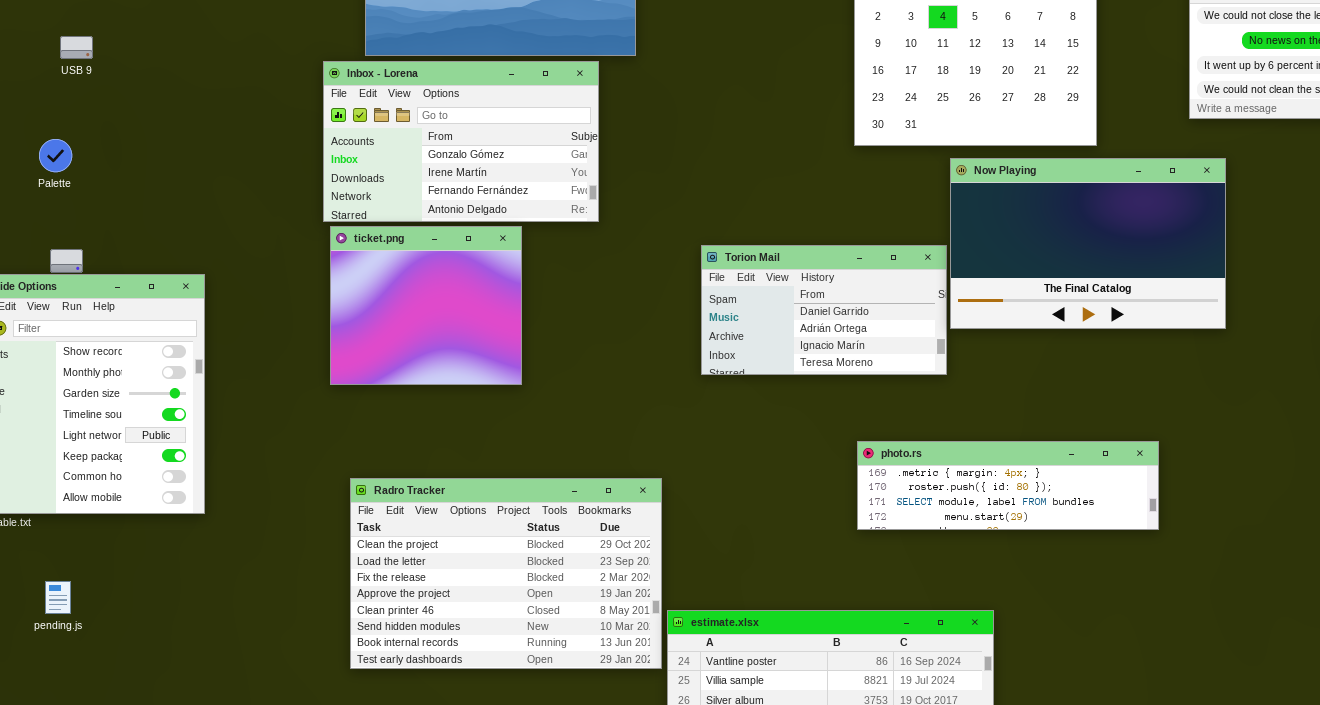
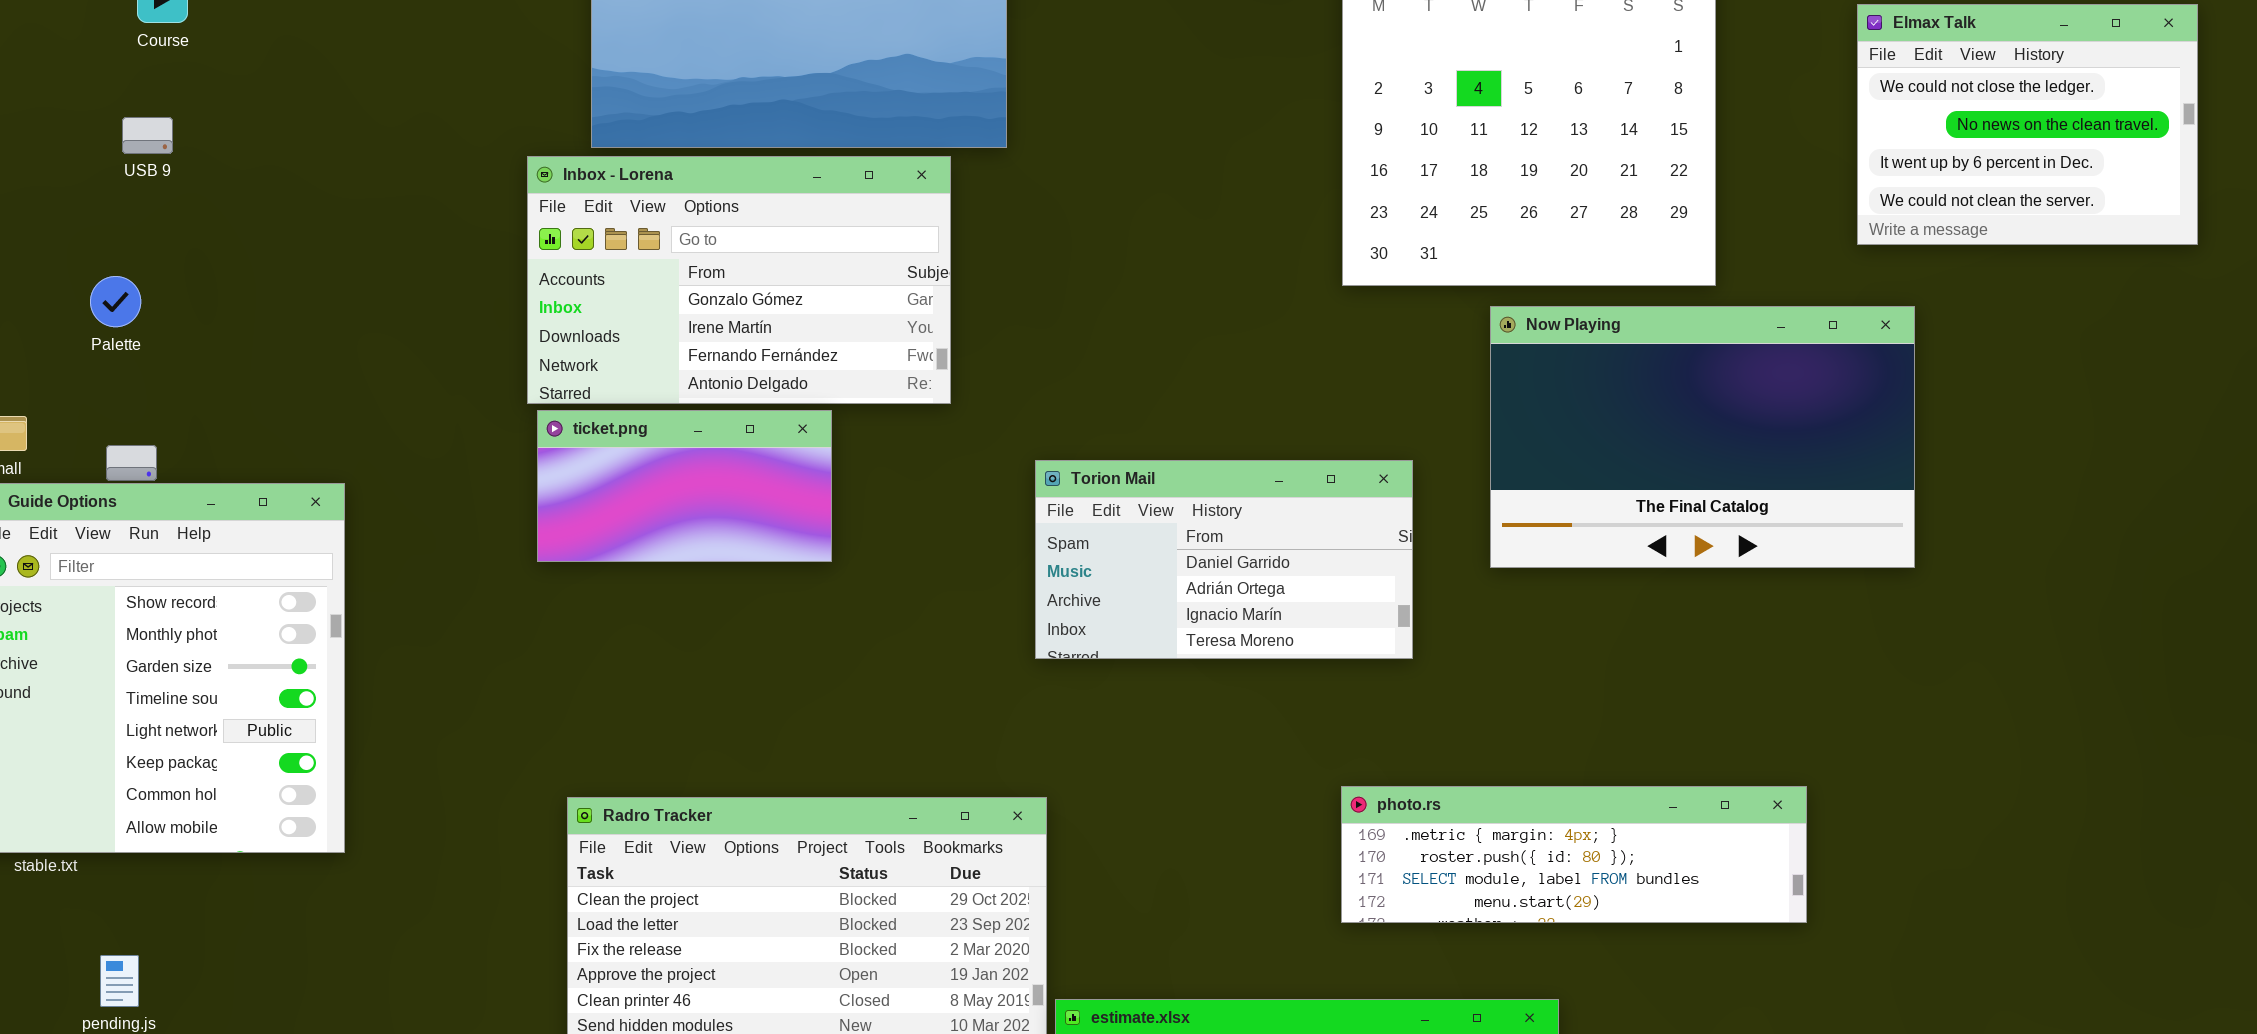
ticket.png: [330,226,522,385] -> [537,410,832,562], resized
Torion Mail: [701,245,947,375] -> [1035,460,1413,659], moved
photo.rs: [857,441,1159,530] -> [1341,786,1807,923], moved

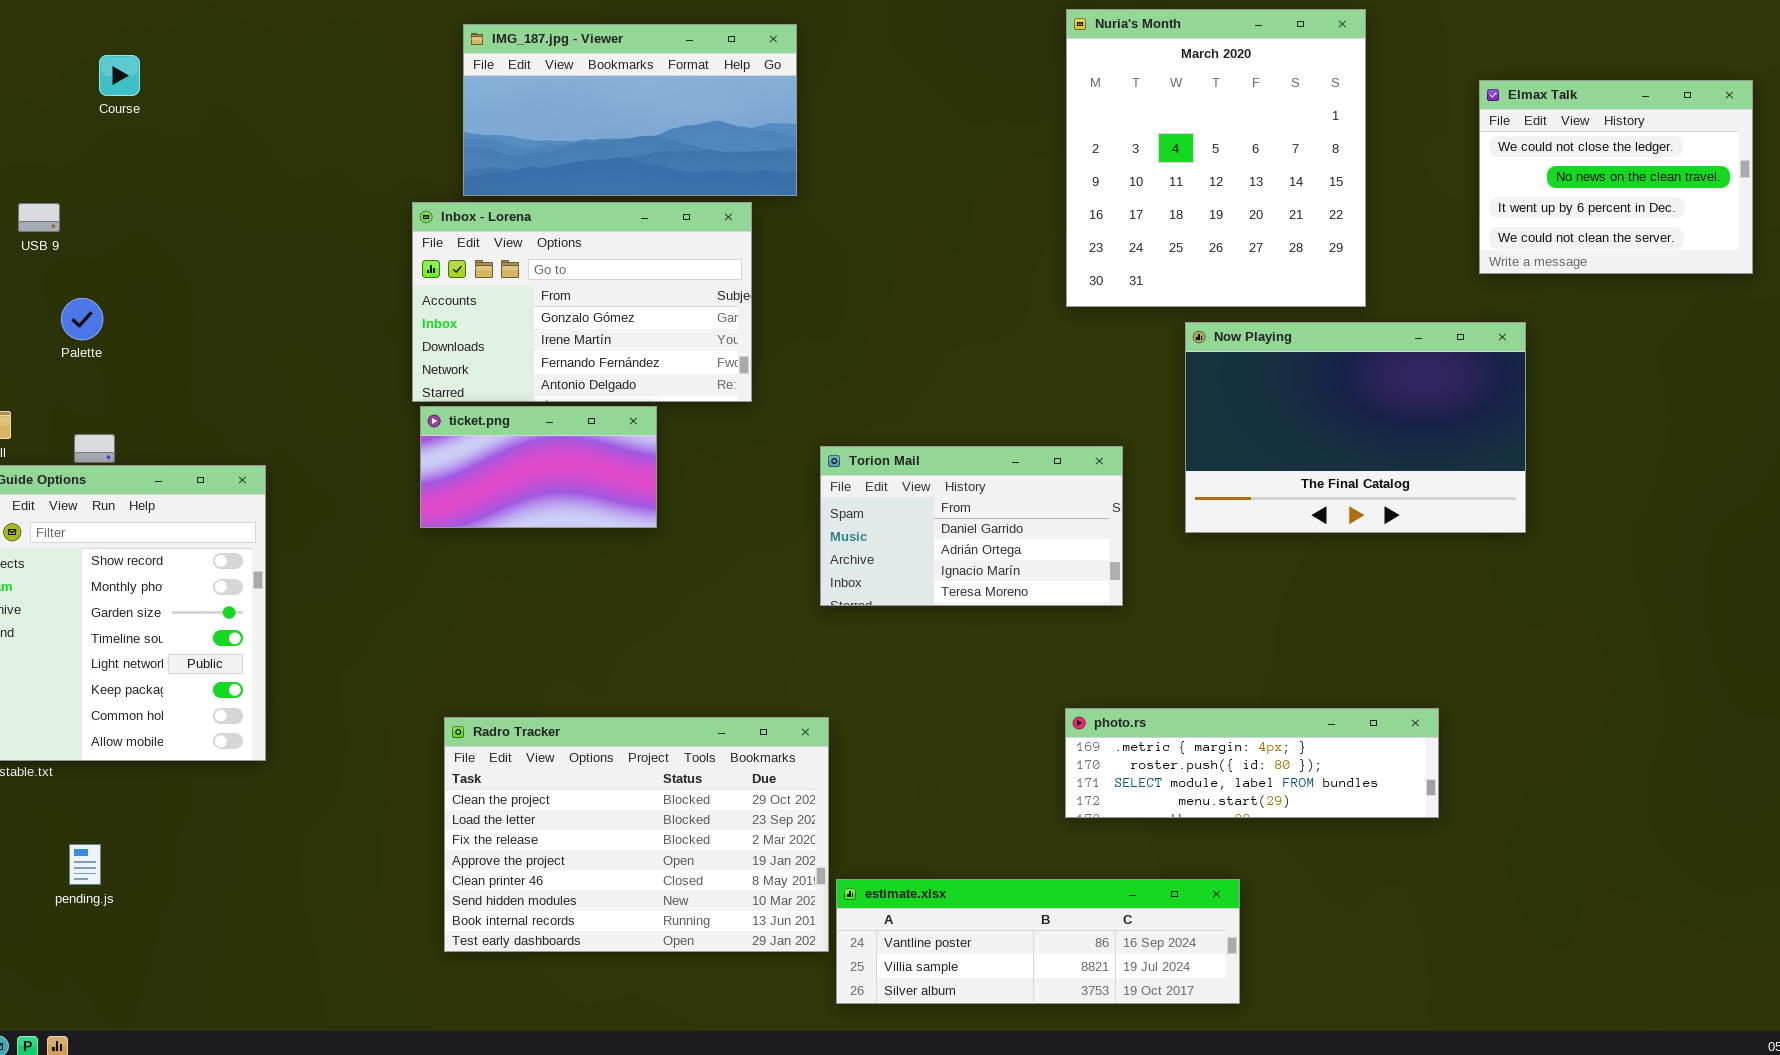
USB 9: [122,117,173,154] -> [18,203,60,232], moved

